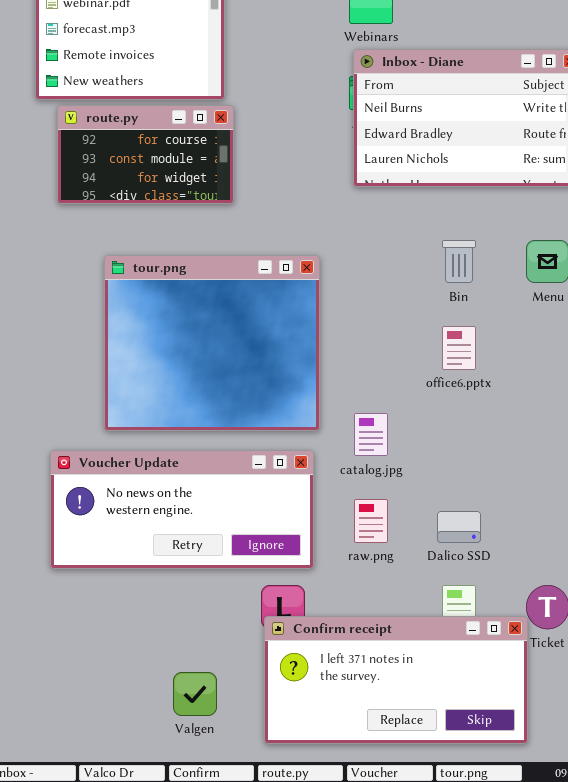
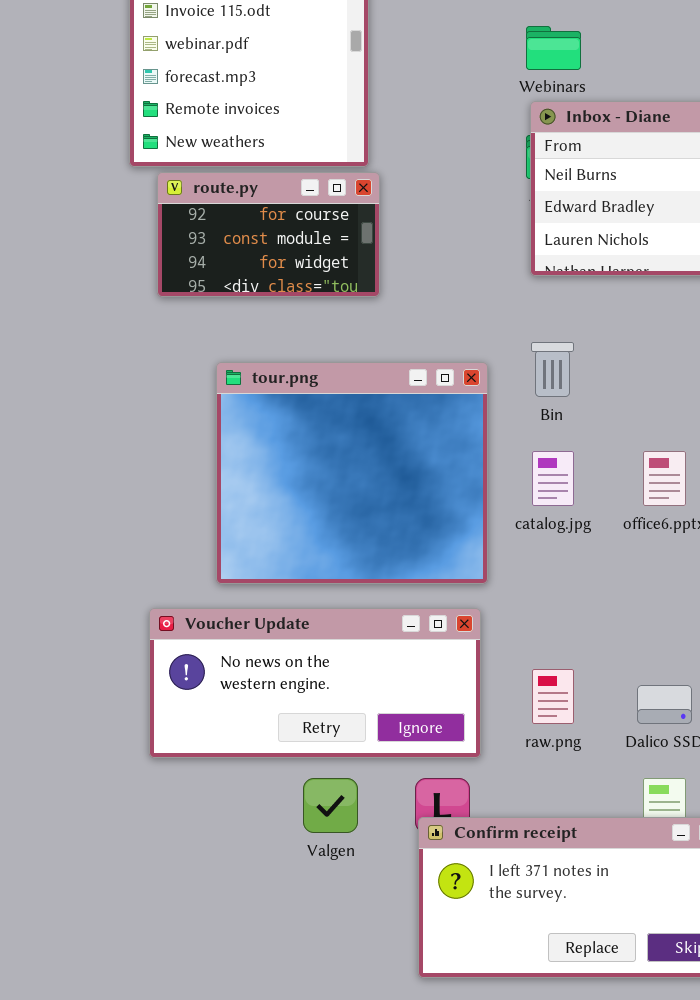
Bin: [442,240,476,283] -> [531,342,574,397], moved
catalog.jpg: [354,413,388,456] -> [532,451,574,506], moved
Valgen: [173,672,217,716] -> [303,778,358,833], moved

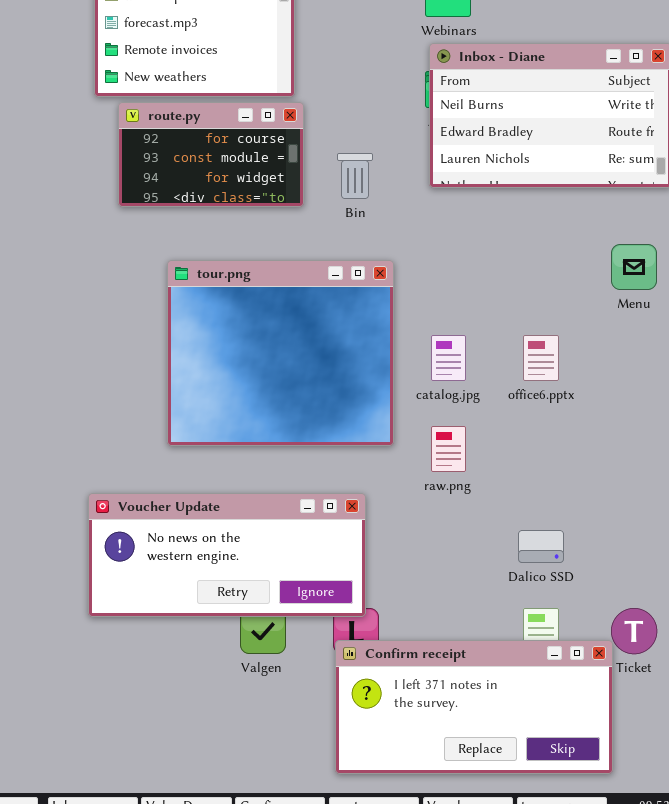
Bin: [531,342,574,397] -> [337,153,373,199], moved
Voucher Update: [149,608,481,758] -> [88,493,366,617], moved
raw.png: [532,669,574,724] -> [431,426,466,472], moved

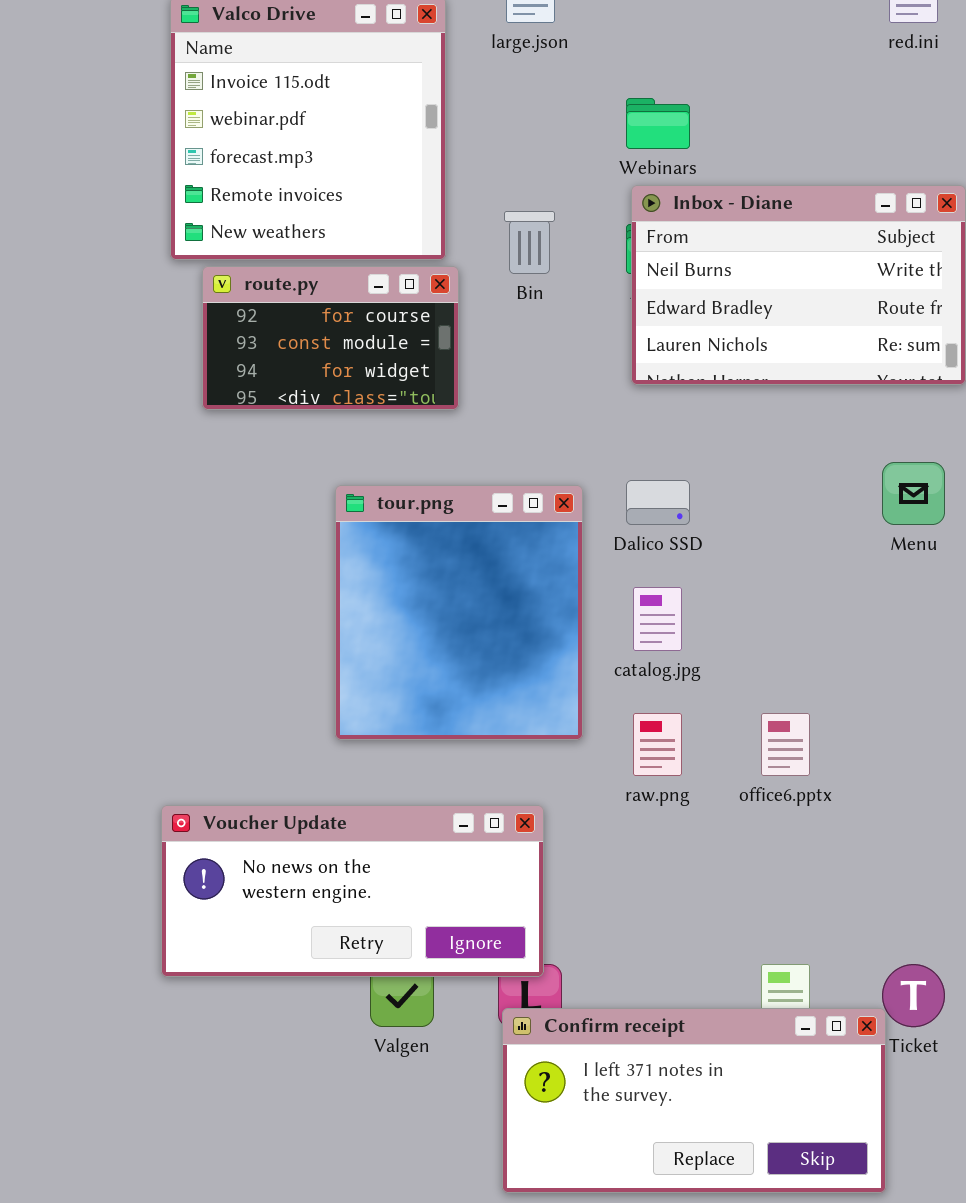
Bin: [337,153,373,199] -> [504,211,555,274], moved
tour.png: [167,260,394,446] -> [335,485,583,740], resized
office6.pptx: [523,335,559,381] -> [761,713,810,776], moved
Dalico SSD: [518,530,564,563] -> [626,480,690,525], moved

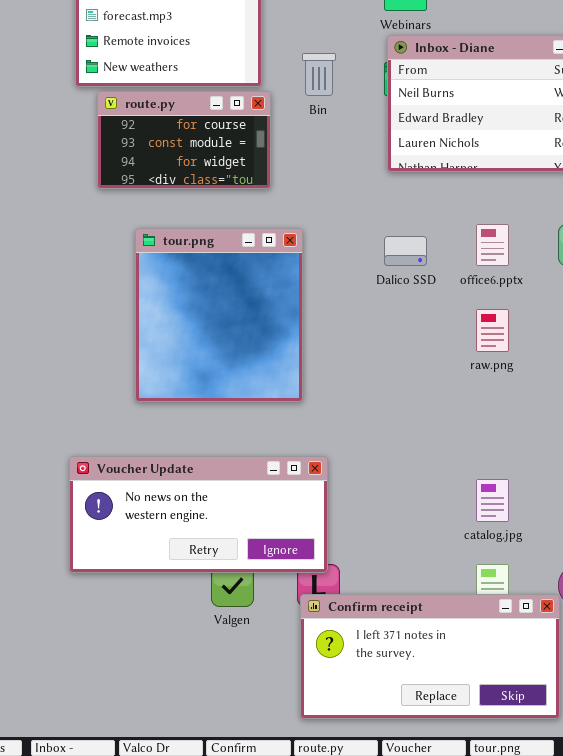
tour.png: [335,485,583,740] -> [135,228,303,402], moved
catalog.jpg: [633,587,682,651] -> [476,479,509,522], moved
raw.png: [633,713,682,776] -> [476,309,509,352], moved
office6.pptx: [761,713,810,776] -> [476,224,509,266], moved

